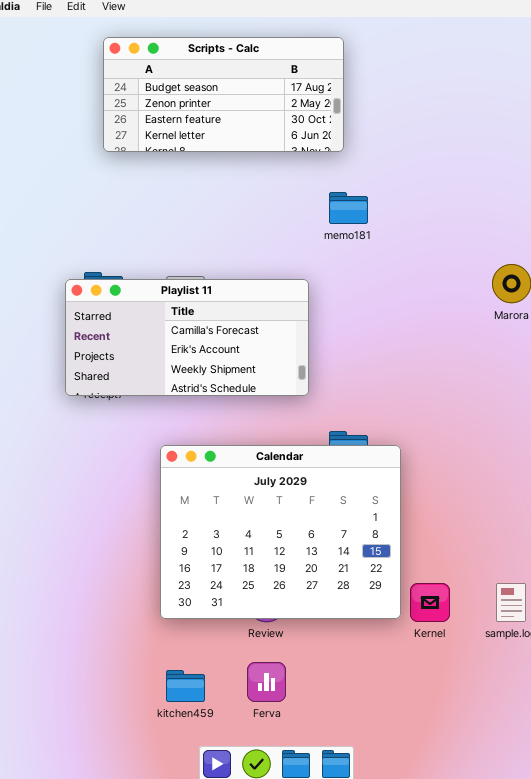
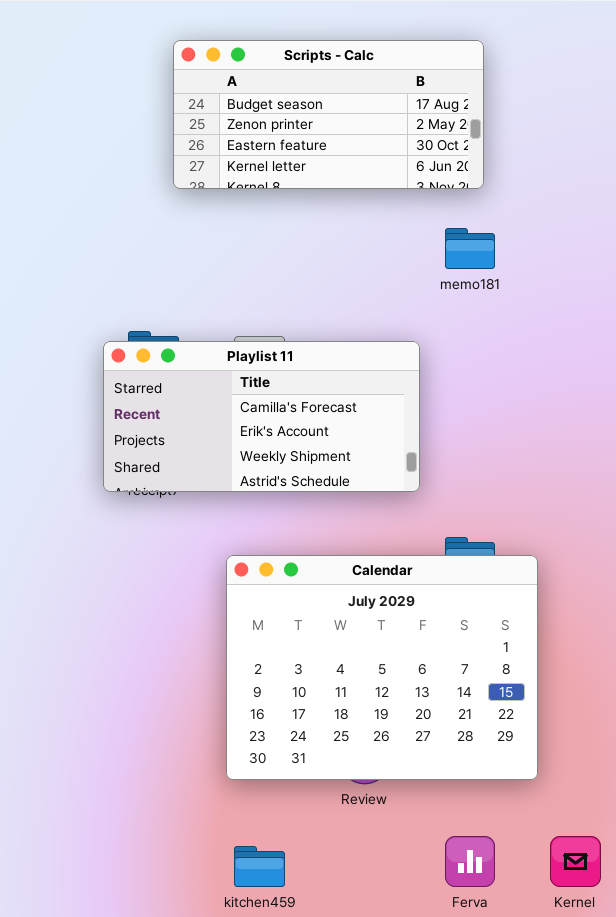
Scripts - Calc: [103,37,344,152] -> [173,40,484,189], moved
Kernel: [410,583,450,622] -> [550,836,601,887], moved
Ferva: [247,662,286,702] -> [445,836,495,887], moved

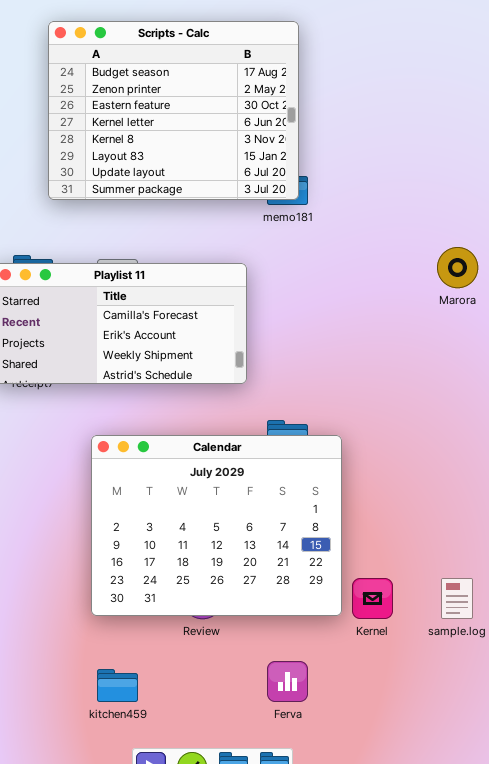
Scripts - Calc: [173,40,484,189] -> [48,21,299,200], resized
Kernel: [550,836,601,887] -> [352,578,393,619], moved

